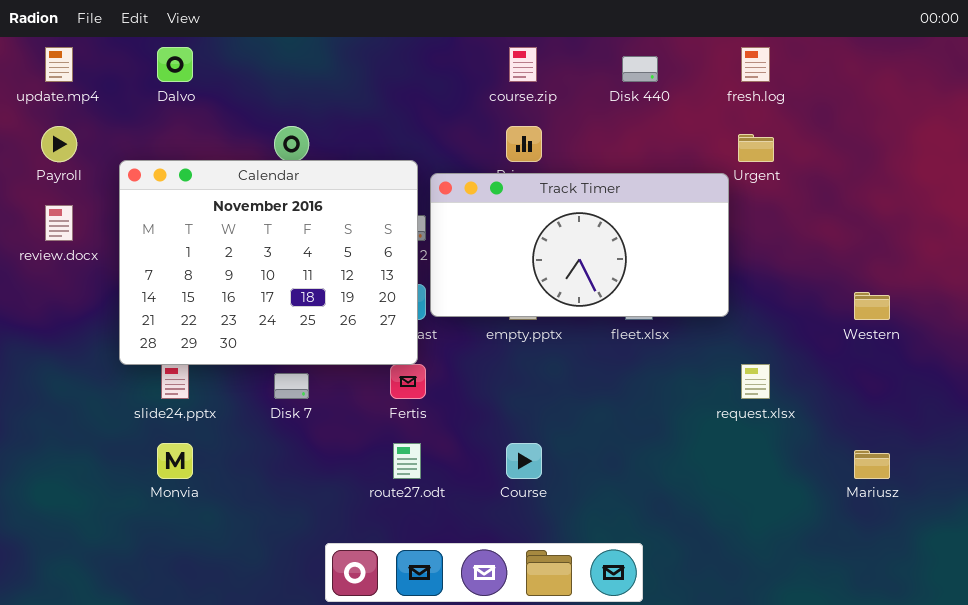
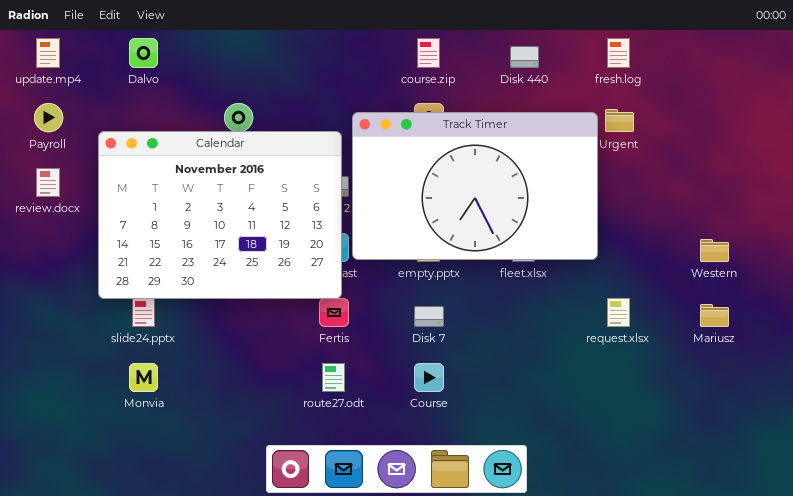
Track Timer: [430,173,729,317] -> [352,112,598,260], resized
Disk 7: [274,373,309,399] -> [414,306,444,327], moved
Mariusz: [854,450,890,479] -> [700,304,729,327], moved

